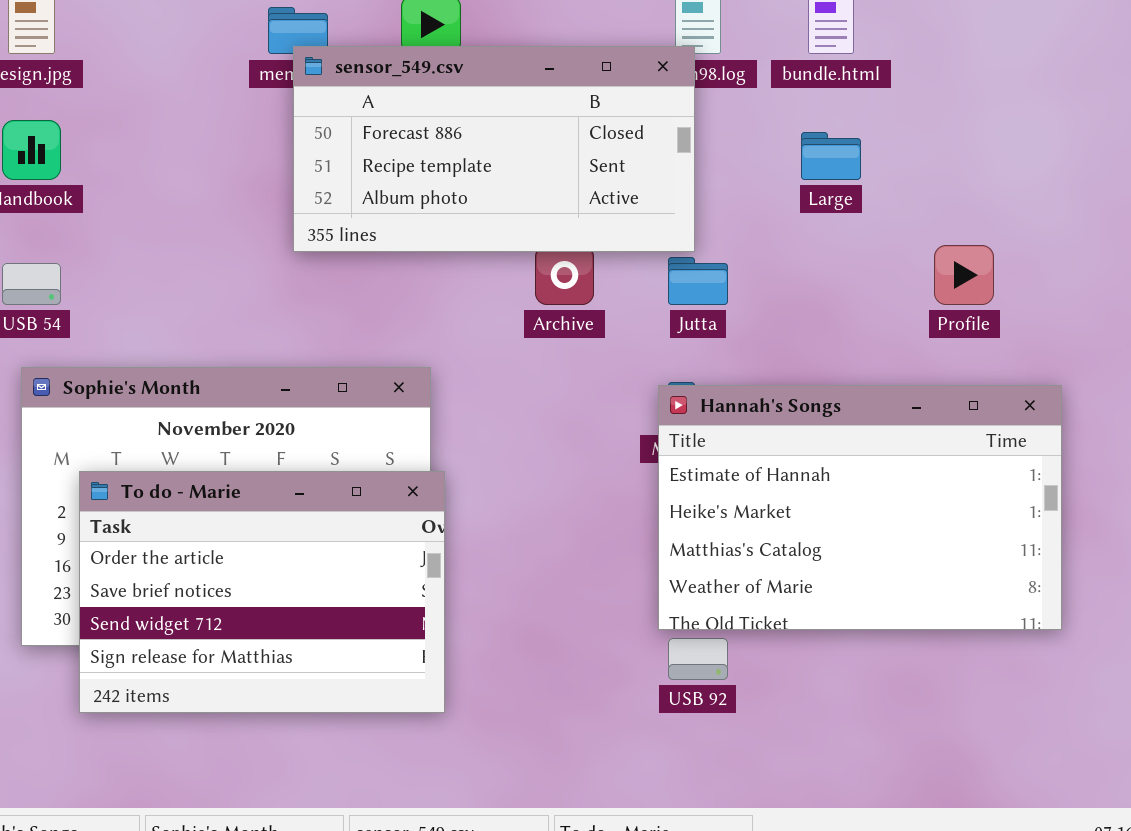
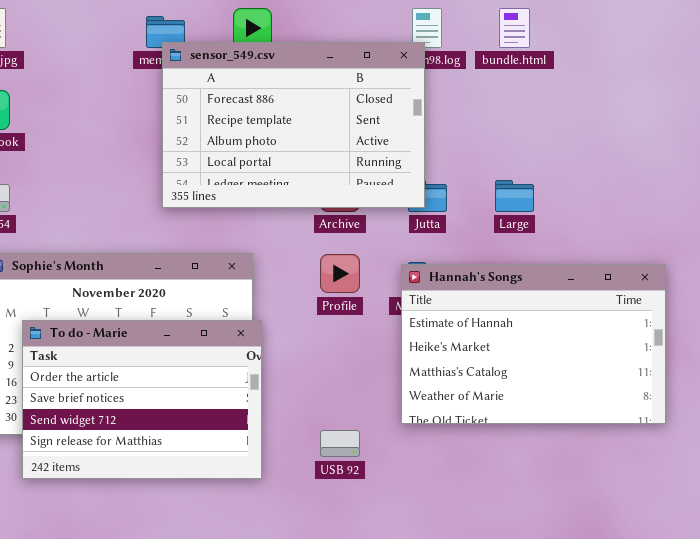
sensor_549.csv: [293,46,695,252] -> [162,42,425,208], resized
Large: [801,132,861,180] -> [495,180,534,212], moved
Profile: [934,245,994,305] -> [320,254,360,293], moved
USB 92: [668,638,728,680] -> [320,430,360,457], moved

